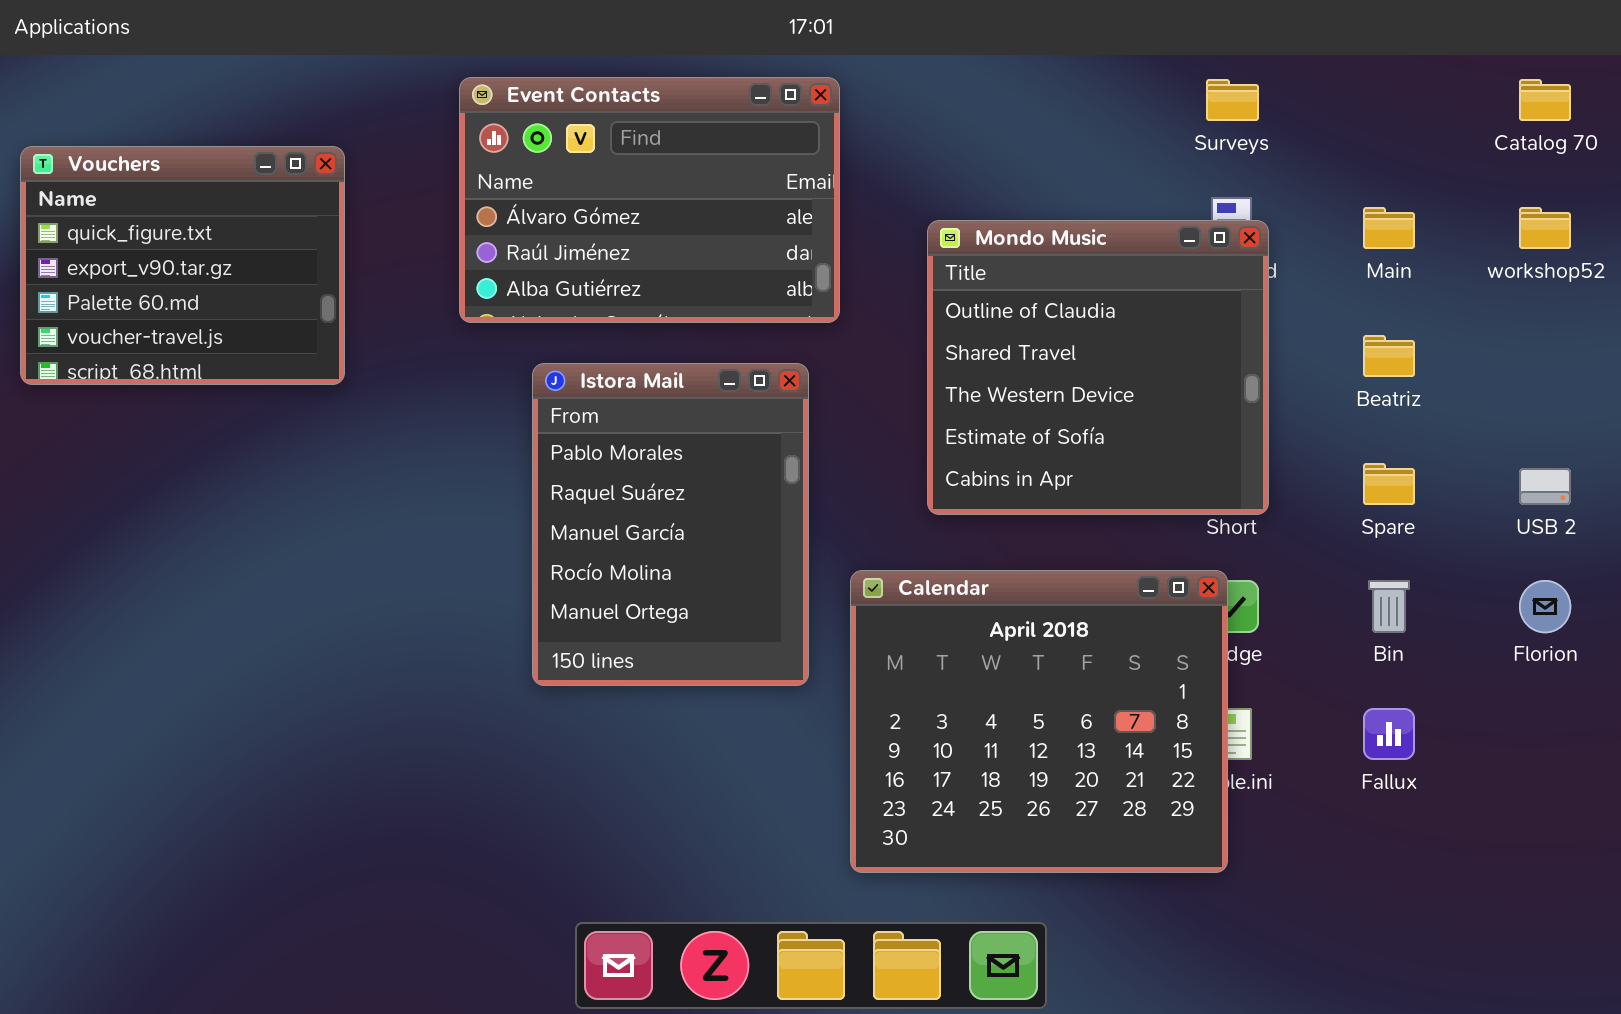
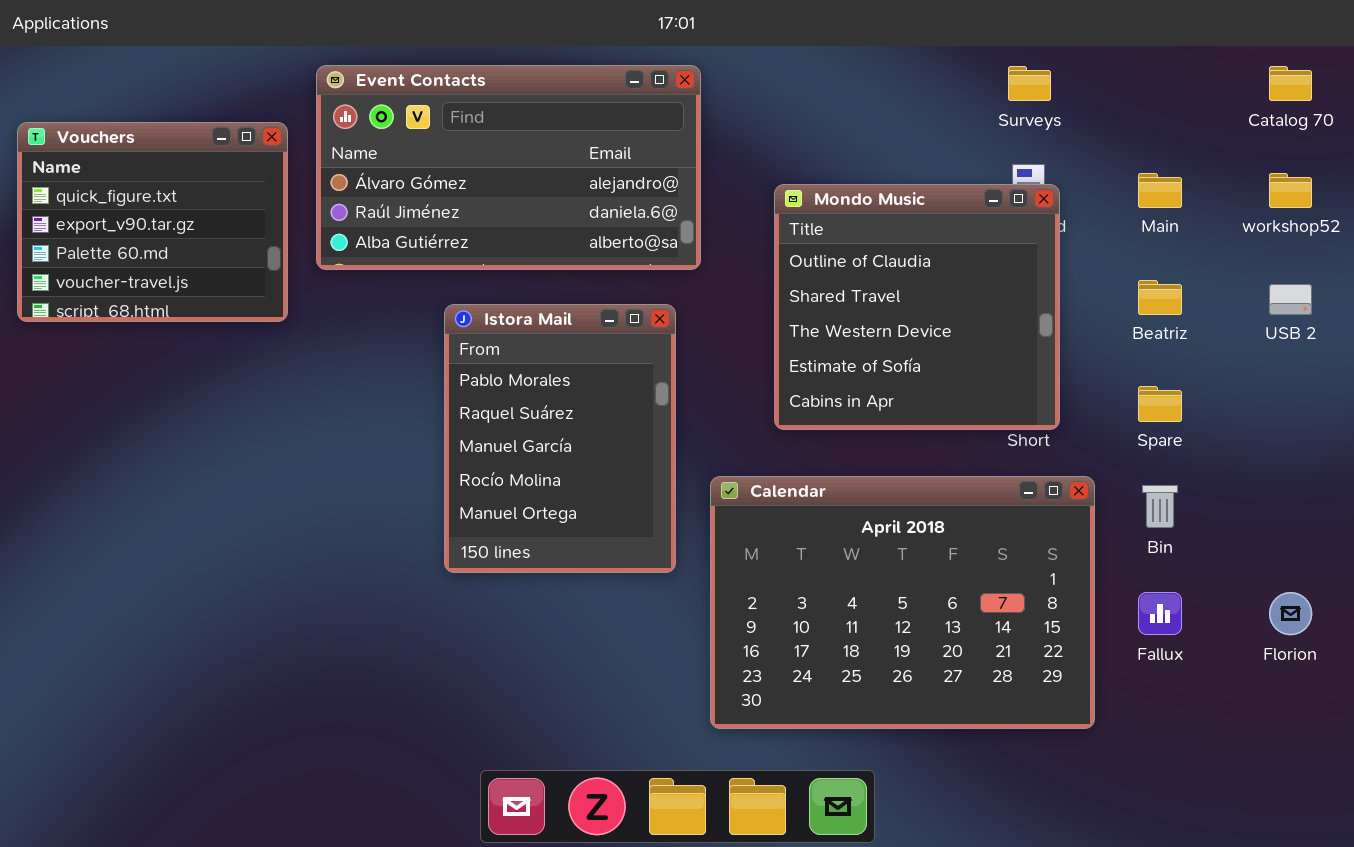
Event Contacts: [459,77,840,323] -> [316,65,701,270], resized
USB 2: [1519,468,1571,505] -> [1269,284,1312,315], moved
Calendar: [850,570,1228,873] -> [710,476,1095,729], resized
Florion: [1519,580,1571,633] -> [1269,592,1312,635], moved

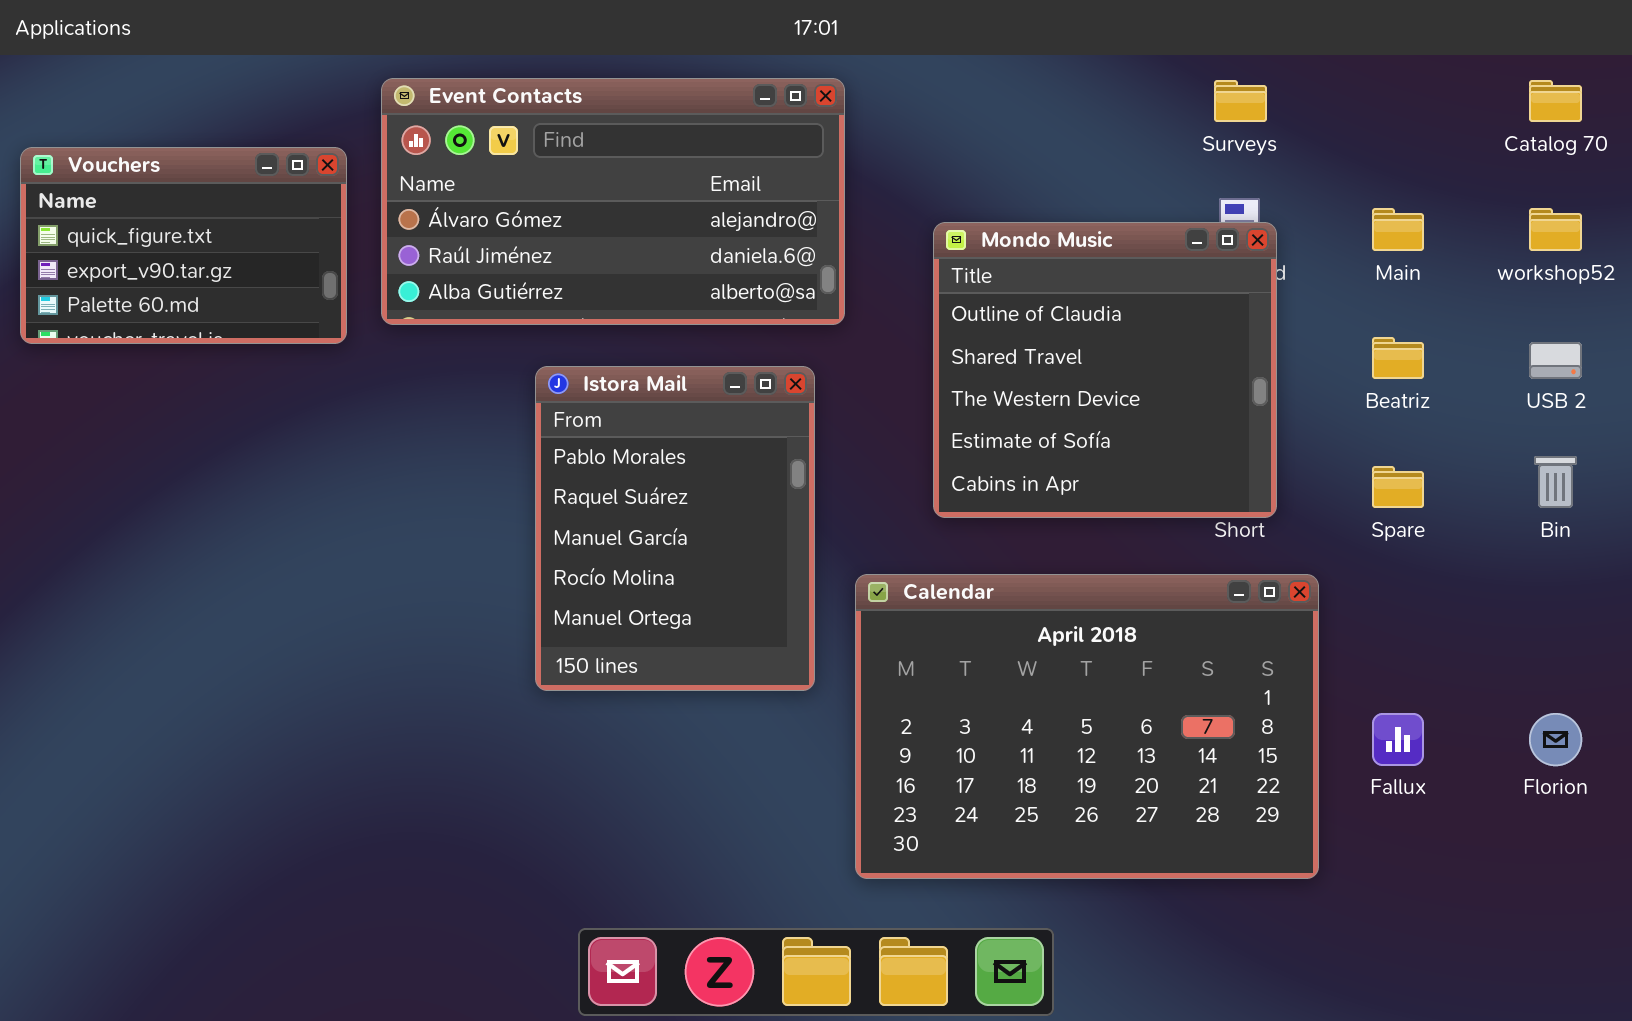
Vouchers: [17,122,288,322] -> [20,147,347,344], resized
Bin: [1142,485,1178,528] -> [1534,456,1577,508], moved

